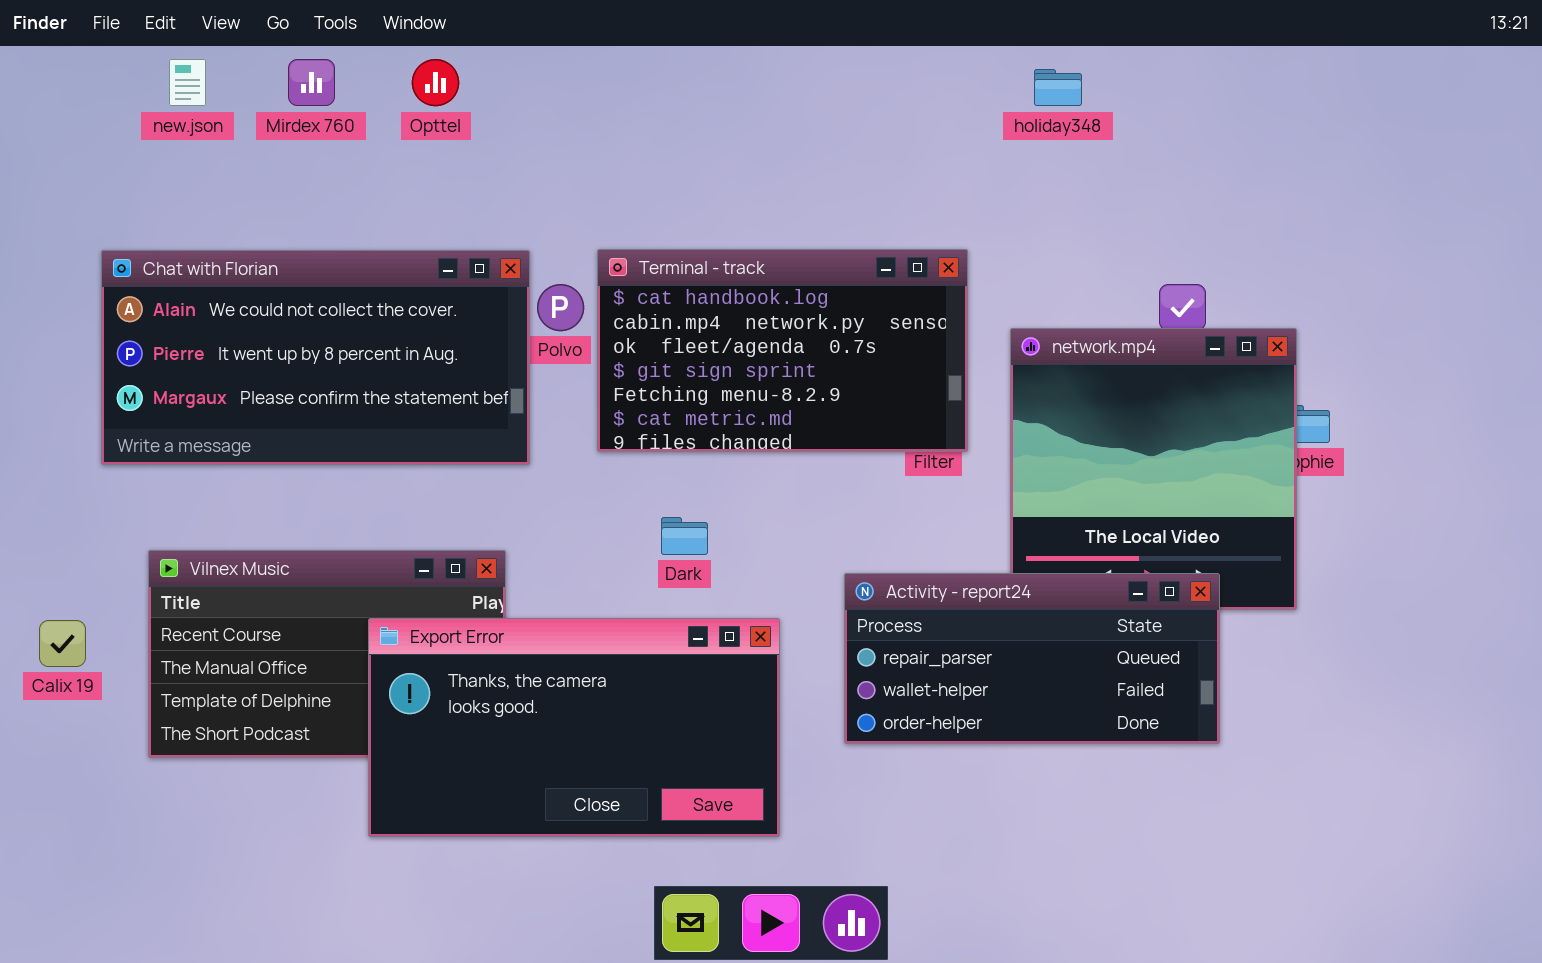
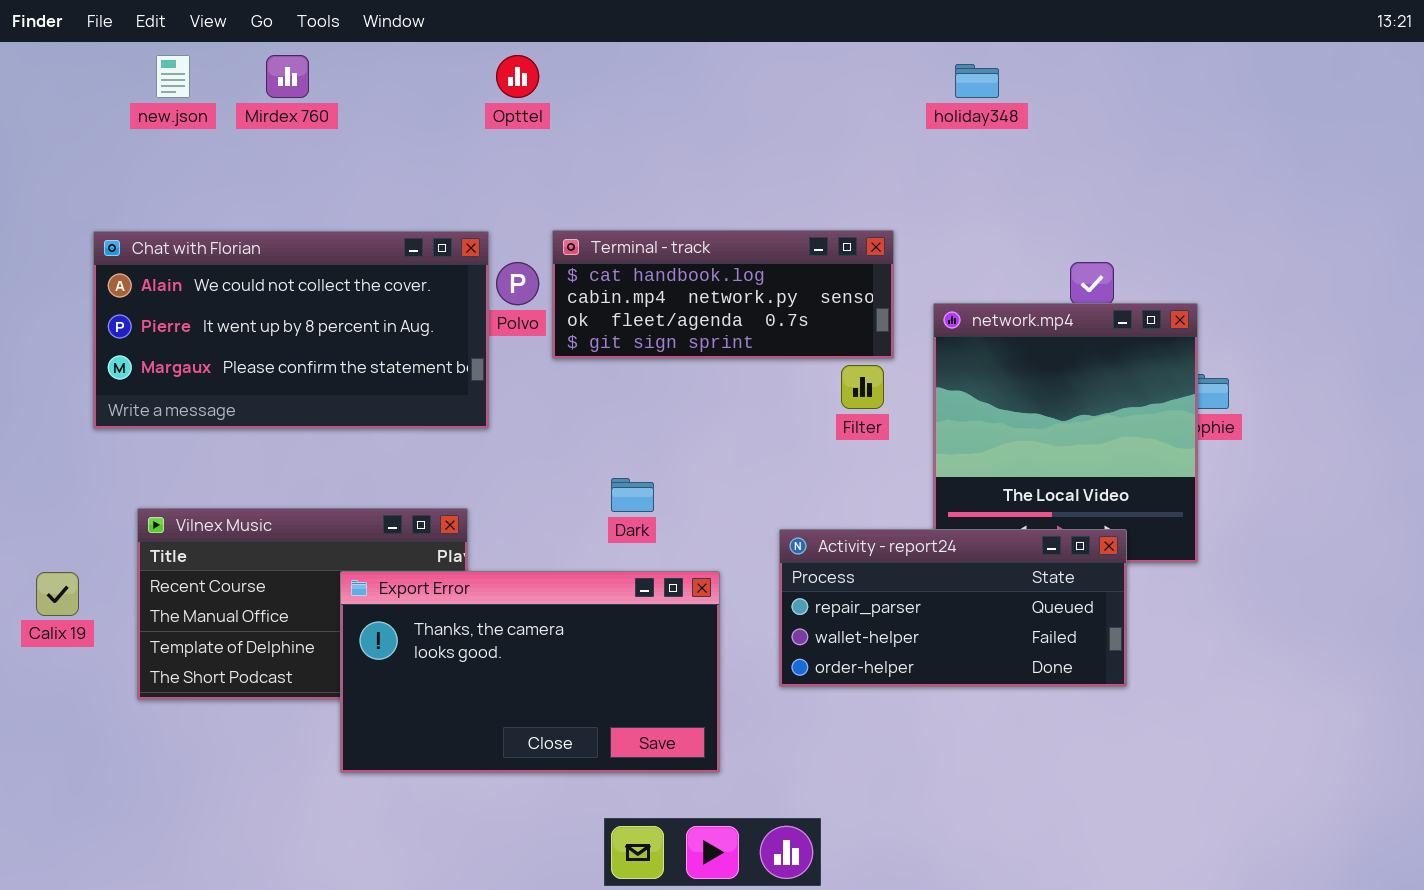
Opttel: [412,59,459,106] -> [496,55,539,98], moved
Terminal - track: [597,249,968,452] -> [552,230,894,359], resized

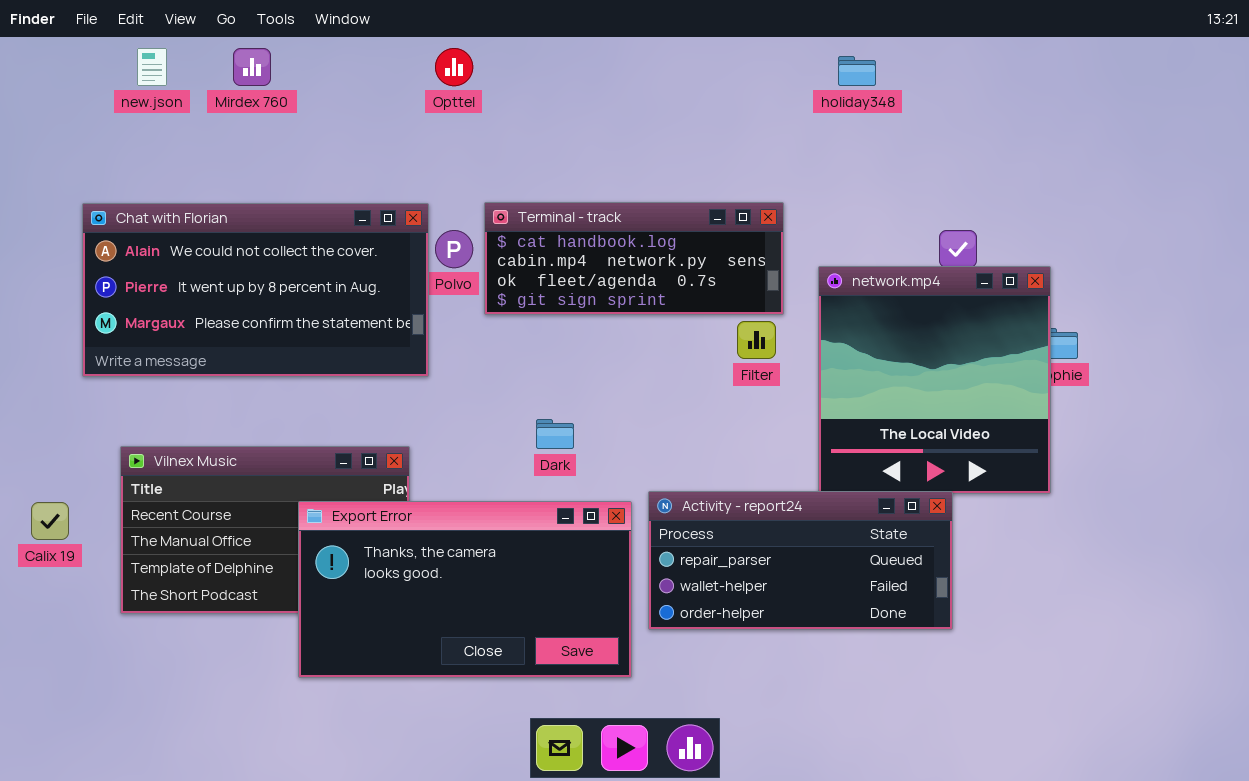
Activity - report24: [779,529,1127,687] -> [648,491,953,630], moved

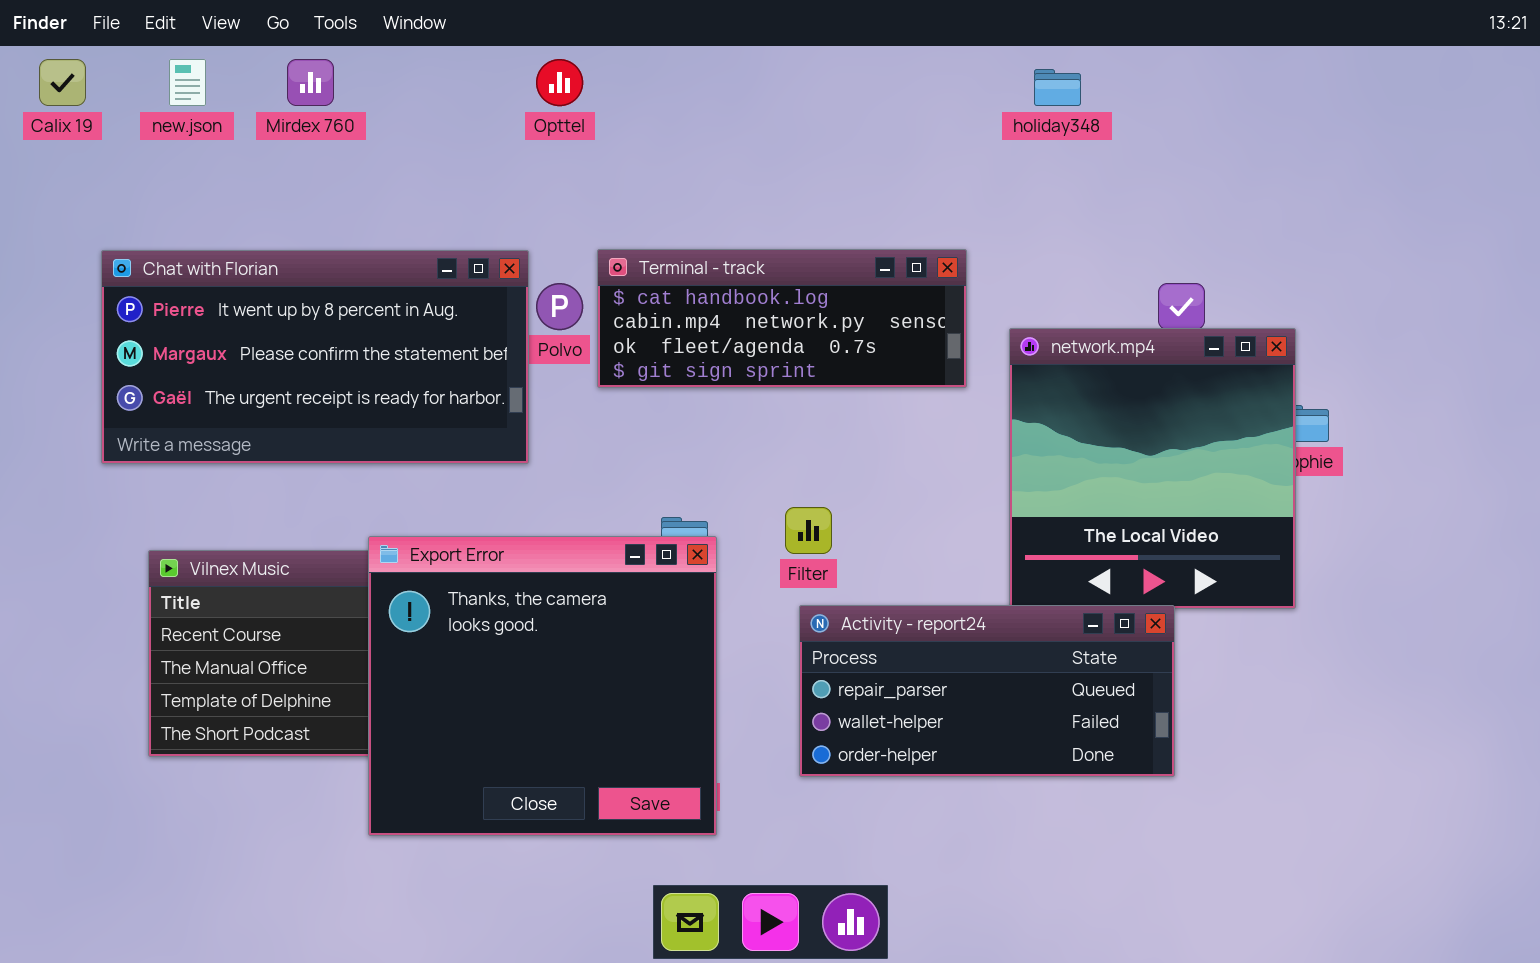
Chat with Florian: [82,203,429,377] -> [101,250,529,464], scrolled down 1 row
Filter: [737,321,776,359] -> [785,507,832,554], moved
Export Error: [298,501,632,678] -> [368,536,717,836], resized
Calix 19: [31,502,69,540] -> [39,59,86,106], moved

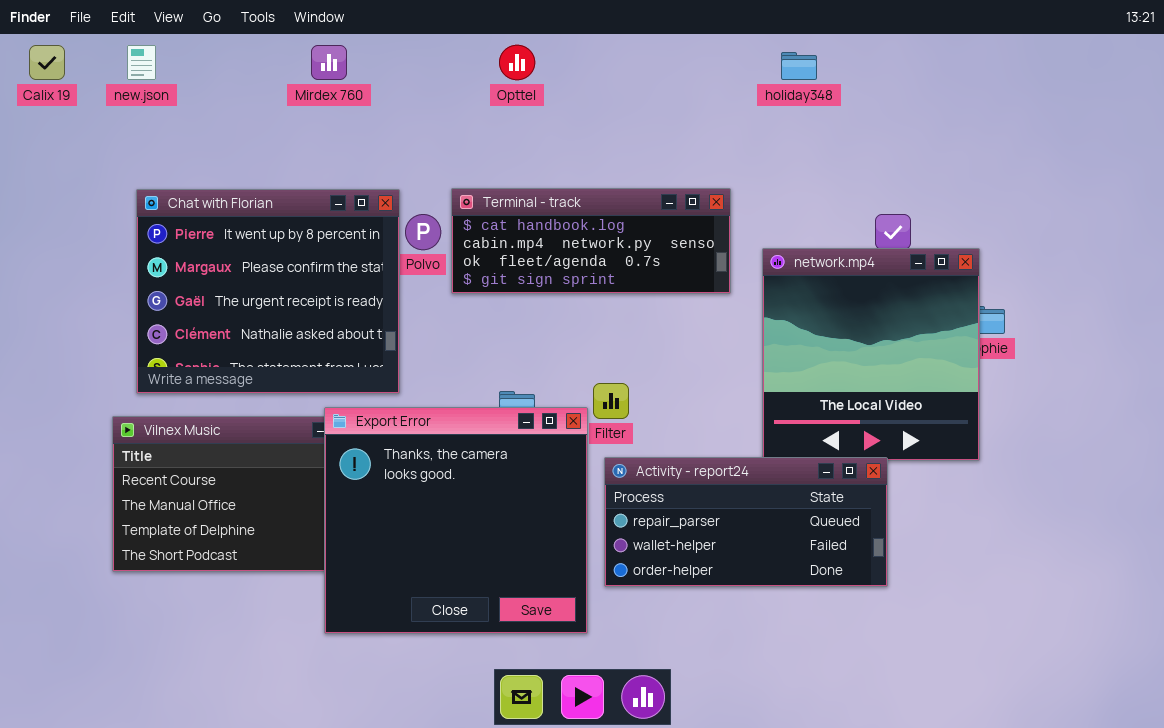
Mirdex 760: [287,59,334,106] -> [311,45,347,80], moved
Opttel: [536,59,583,106] -> [499,45,535,80], moved
Chat with Florian: [101,250,529,464] -> [136,189,400,394], resized
Export Error: [368,536,717,836] -> [324,407,588,634], moved

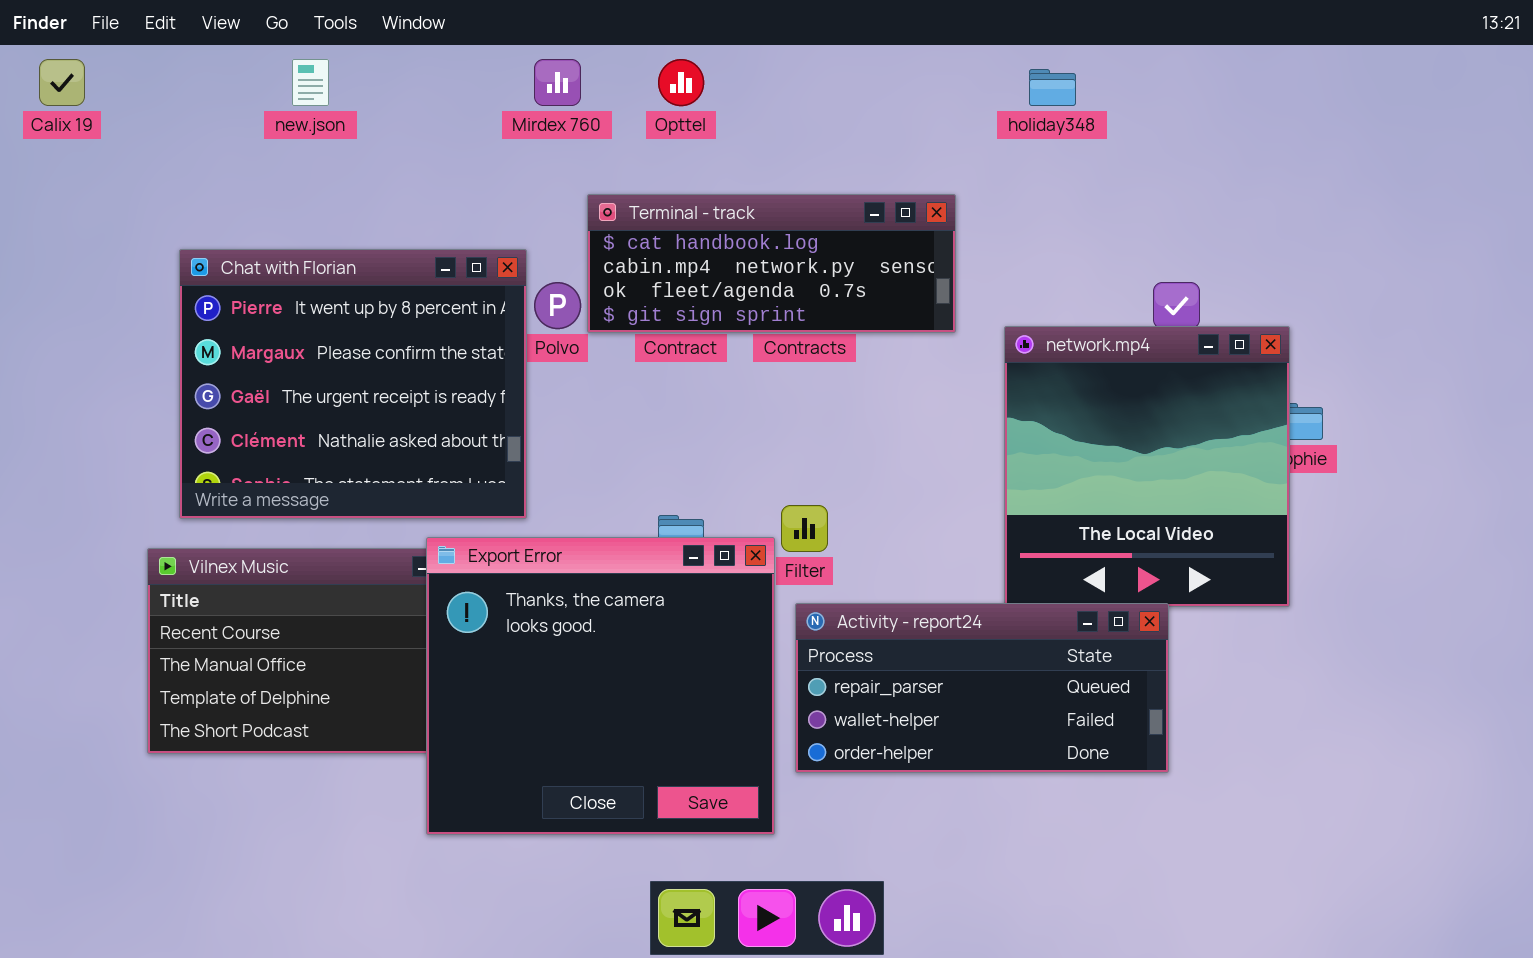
new.json: [127,45,156,80] -> [292,59,329,106], moved
Mirdex 760: [311,45,347,80] -> [534,59,581,106], moved
Terminal - track: [451,188,731,294] -> [587,194,956,333], moved

